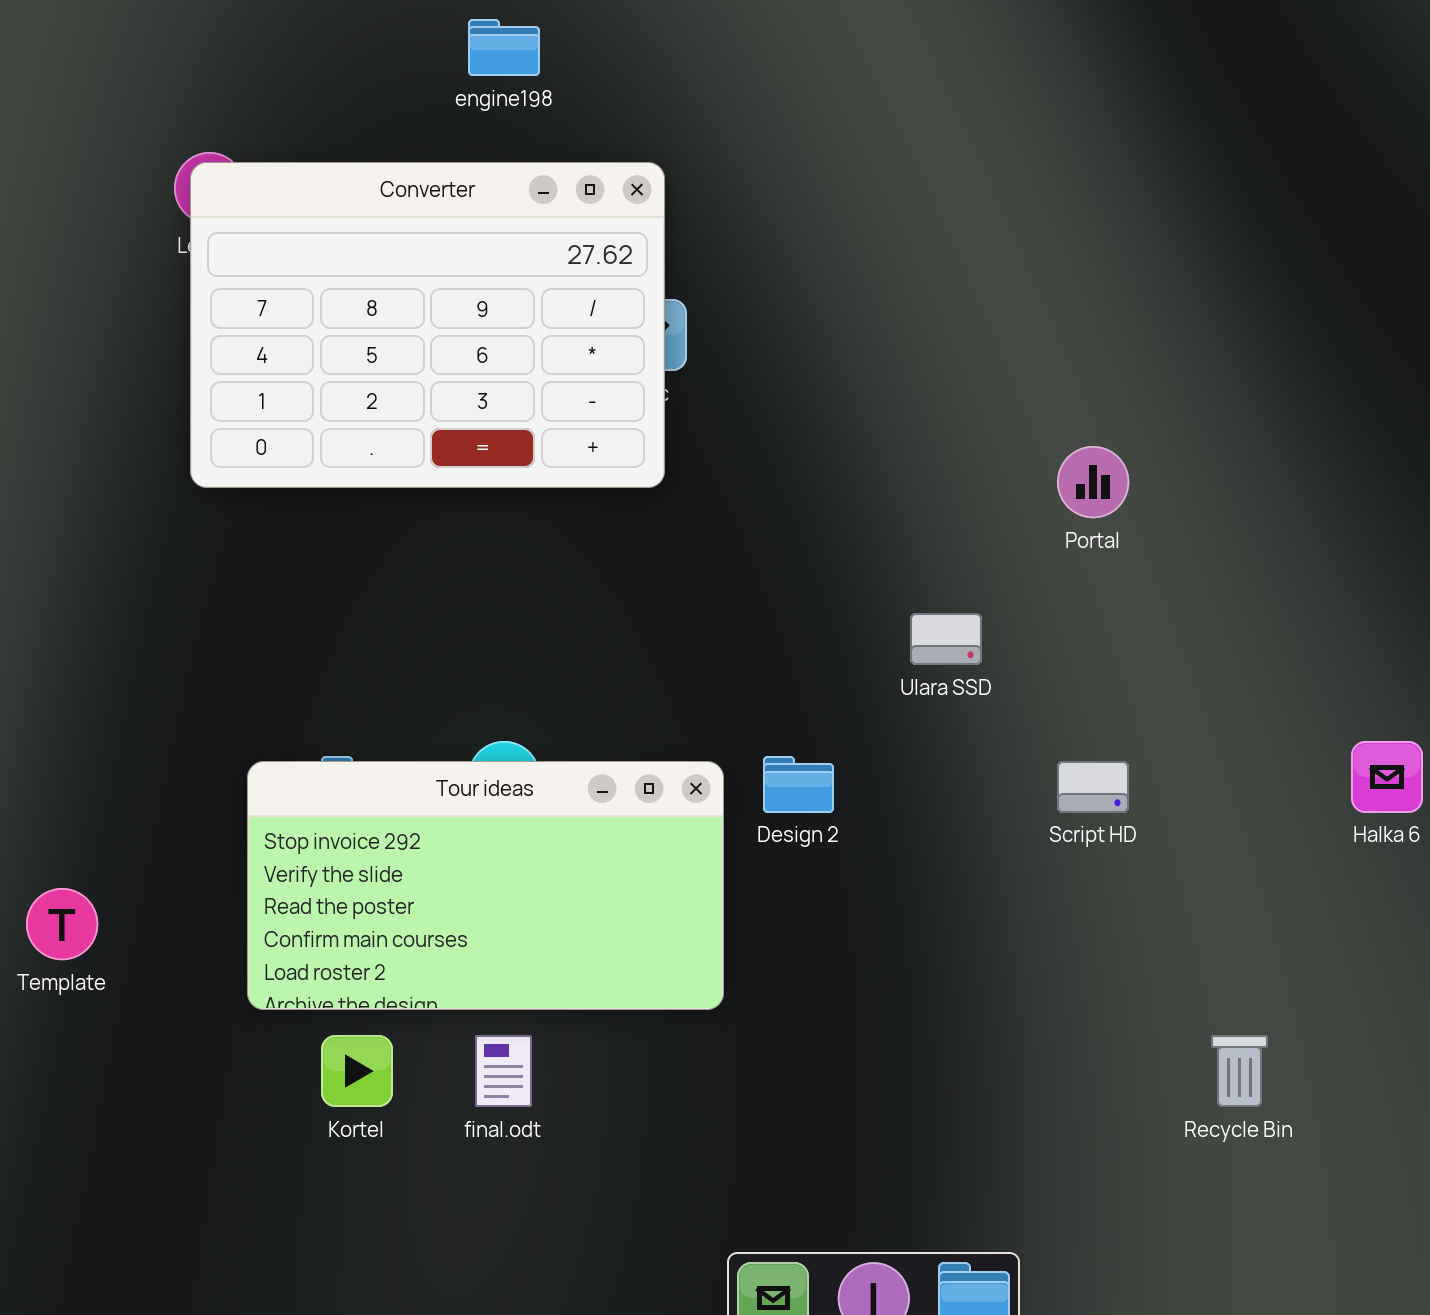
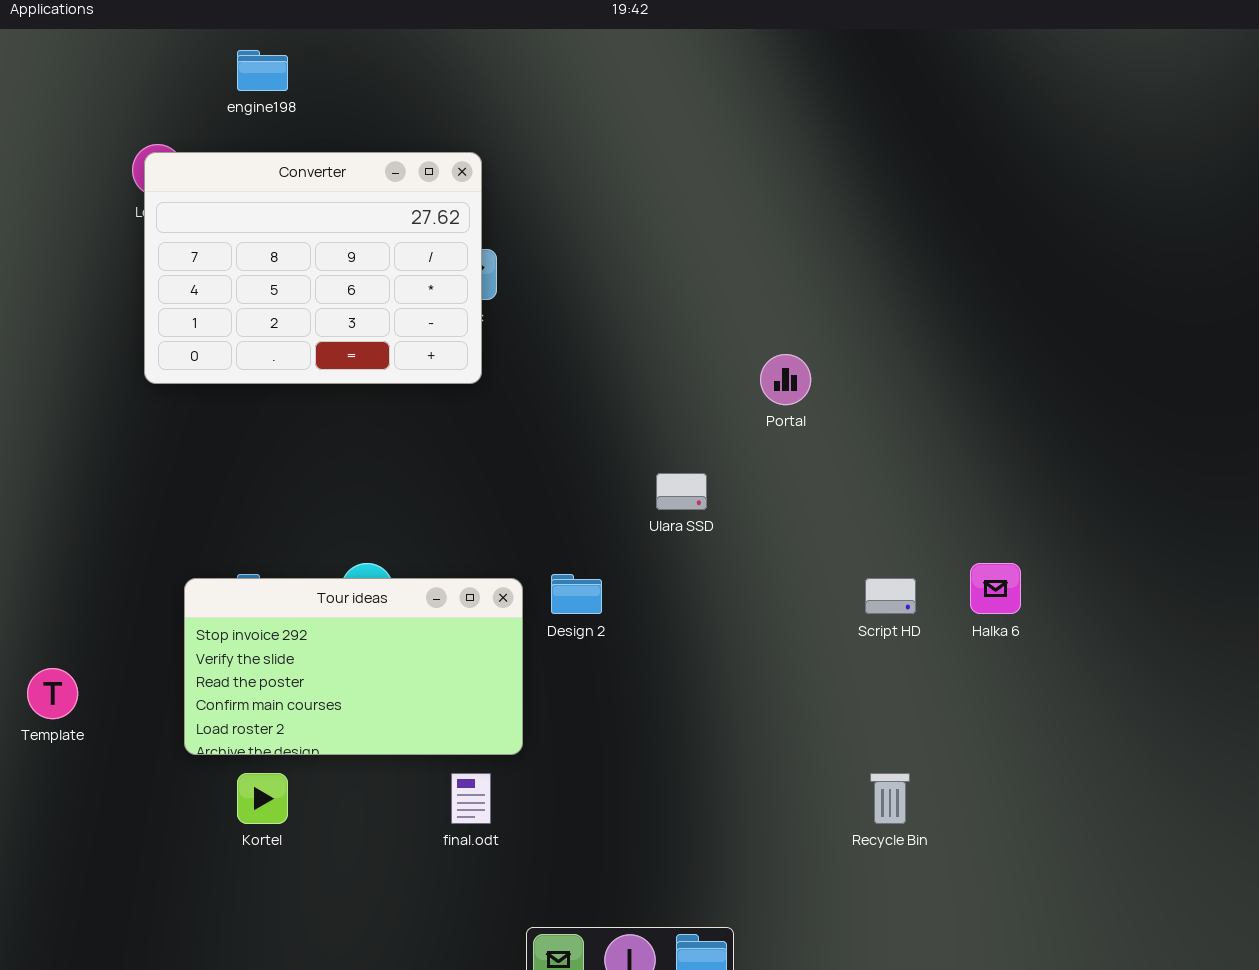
engine198: [468,19,540,76] -> [237,50,288,91], moved
Script HD: [1057,761,1129,813] -> [865,578,916,614], moved
final.odt: [475,1035,532,1107] -> [451,773,491,824], moved

